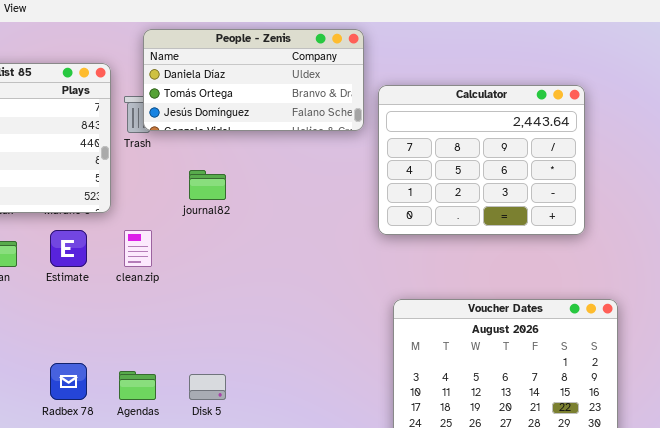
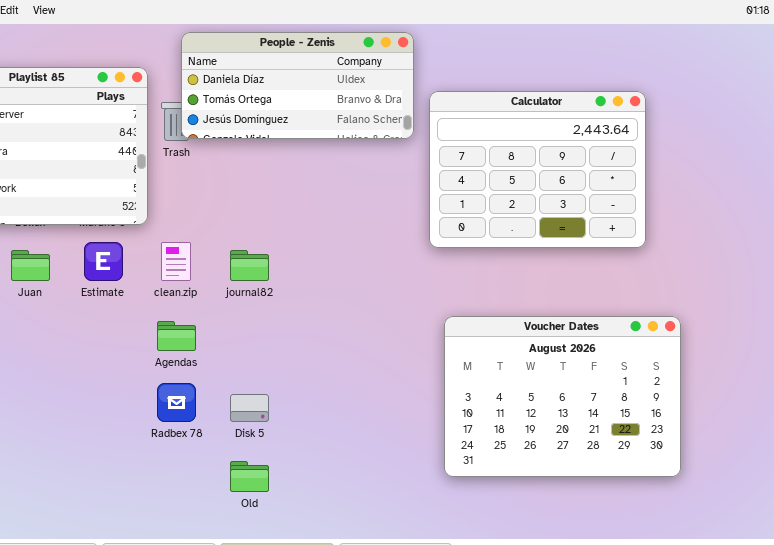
journal82: [189,170,226,200] -> [230,250,269,281], moved
Radbex 78: [50,363,87,400] -> [157,383,196,422], moved
Agendas: [119,371,156,400] -> [157,321,196,351], moved

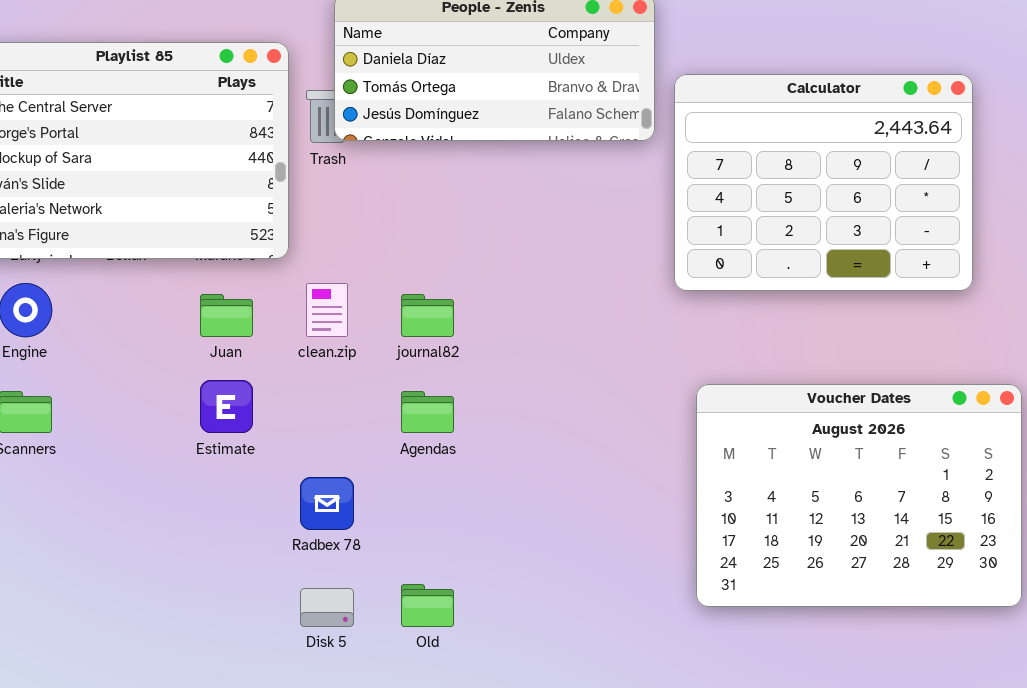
Estimate: [84,242,123,281] -> [200,380,253,433], moved
Juan: [11,250,50,281] -> [200,294,253,337], moved
Agendas: [157,321,196,351] -> [401,391,454,433], moved
Disk 5: [230,394,269,422] -> [300,588,354,627], moved

